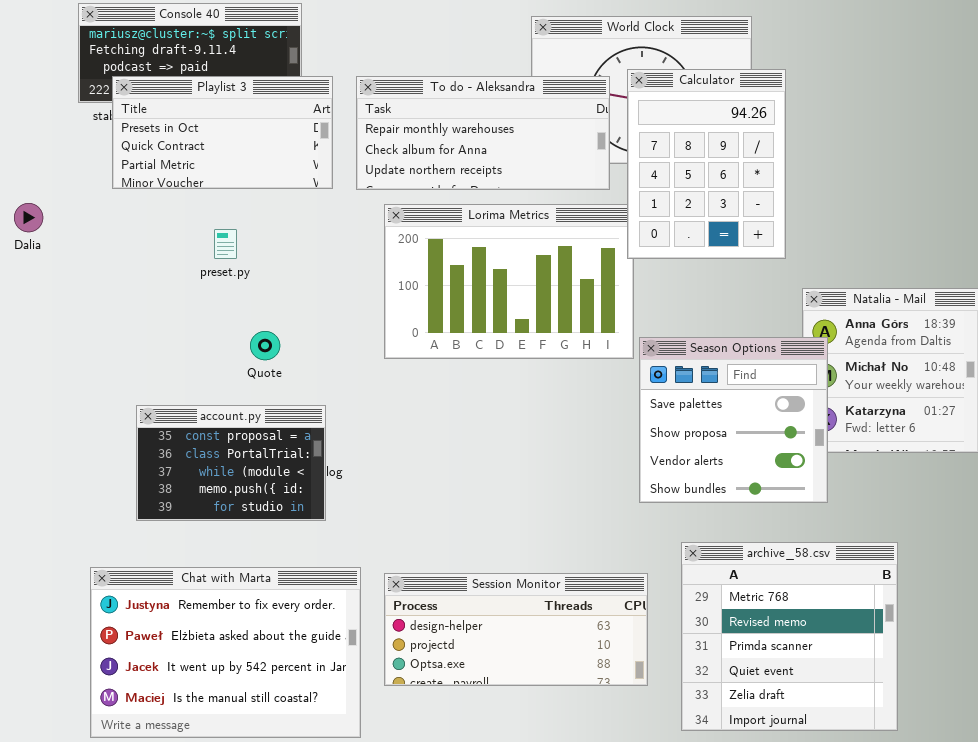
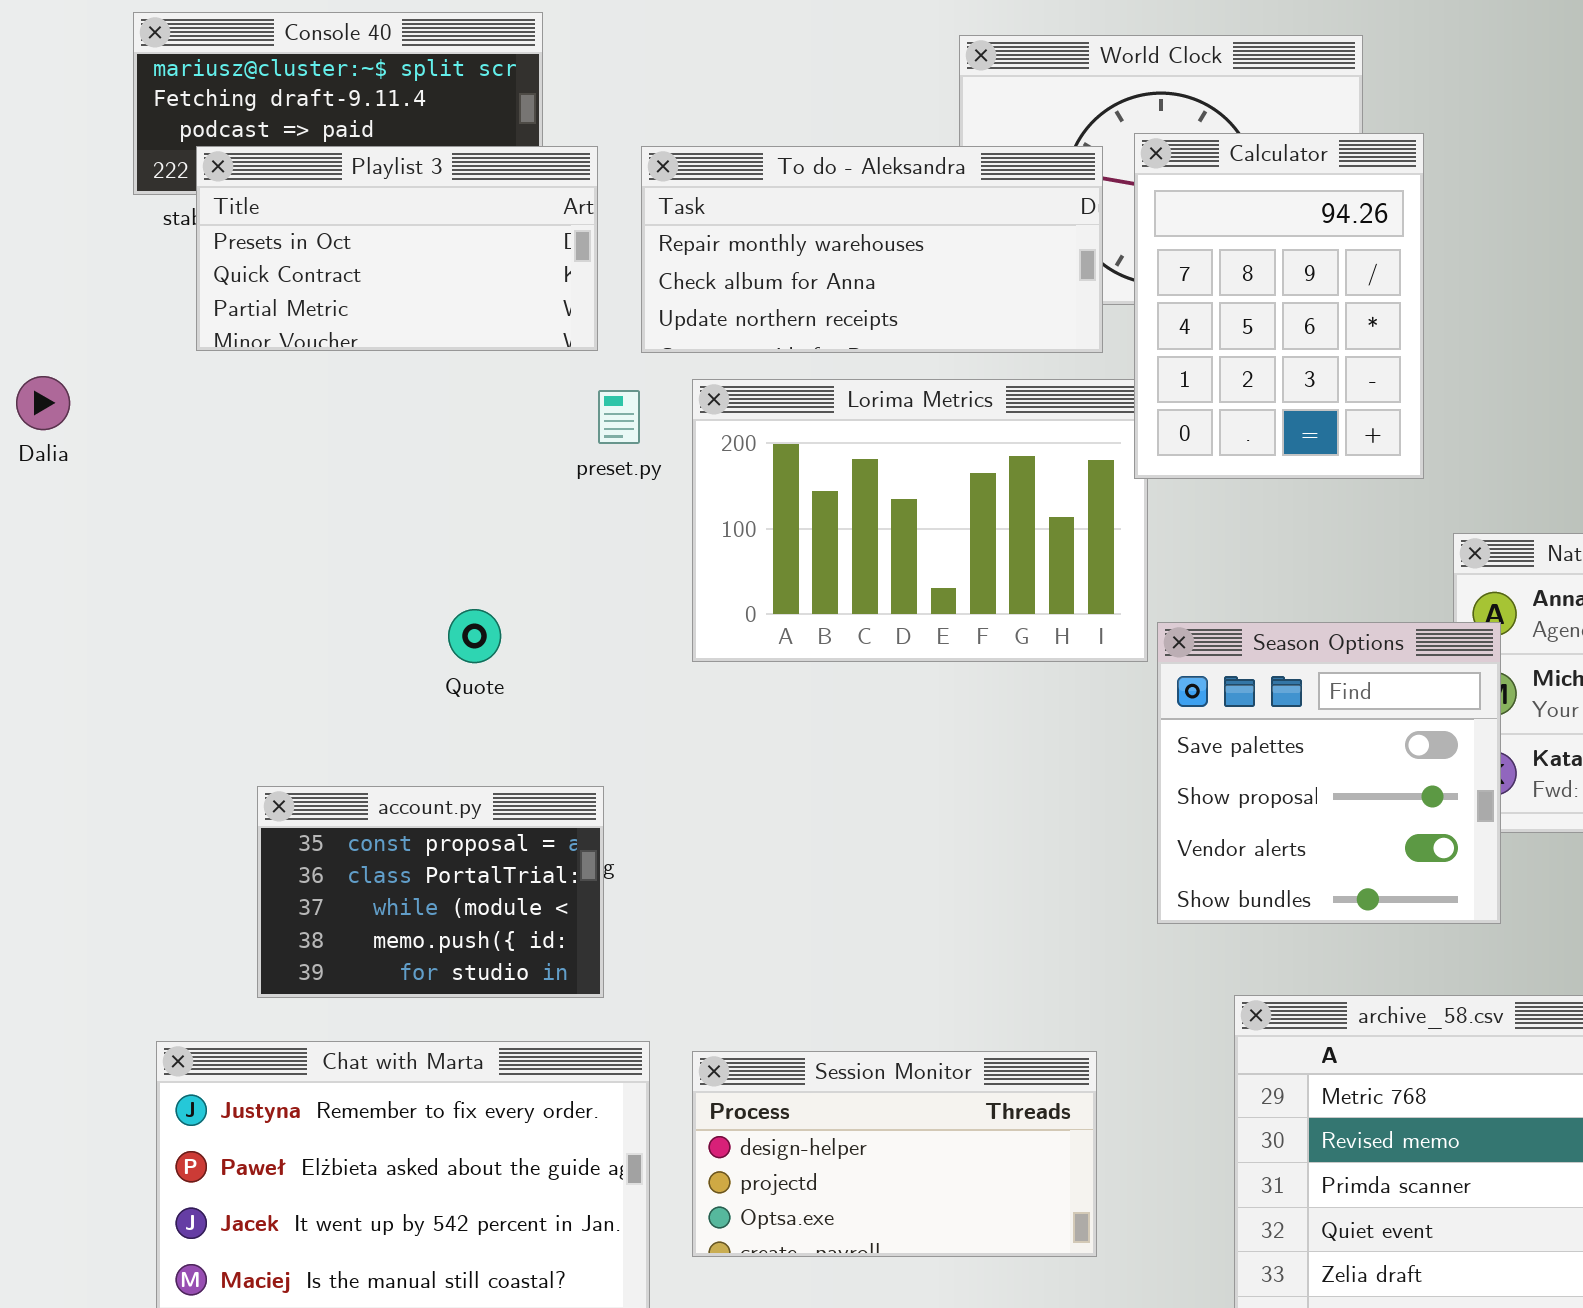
preset.py: [214,229,237,259] -> [598,390,640,444], moved
account.py: [136,405,326,521] -> [257,786,604,998], moved
Session Monitor: [384,573,648,686] -> [692,1051,1097,1257], resized

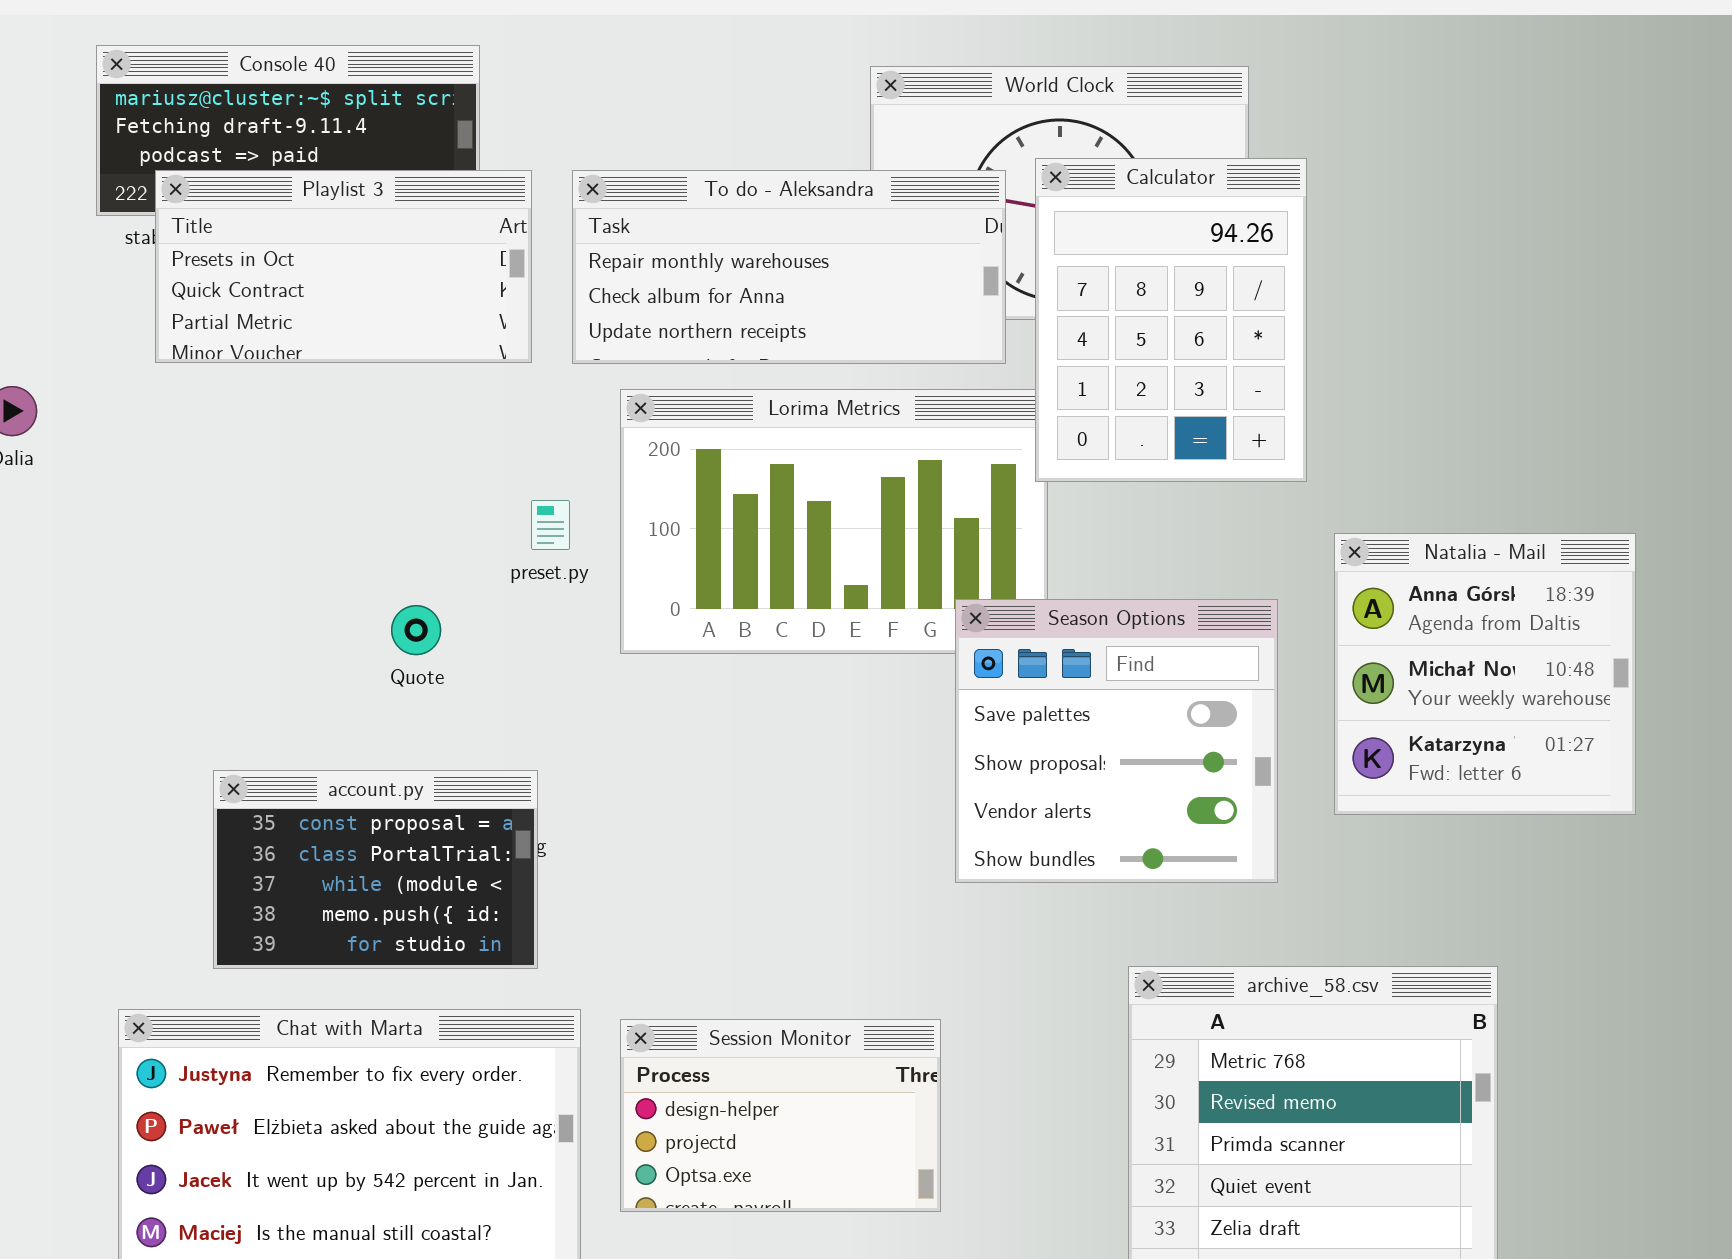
preset.py: [598,390,640,444] -> [531,500,570,550], moved
Season Options: [1157,622,1501,924] -> [955,599,1278,883], moved
Session Monitor: [692,1051,1097,1257] -> [620,1019,941,1212], resized

